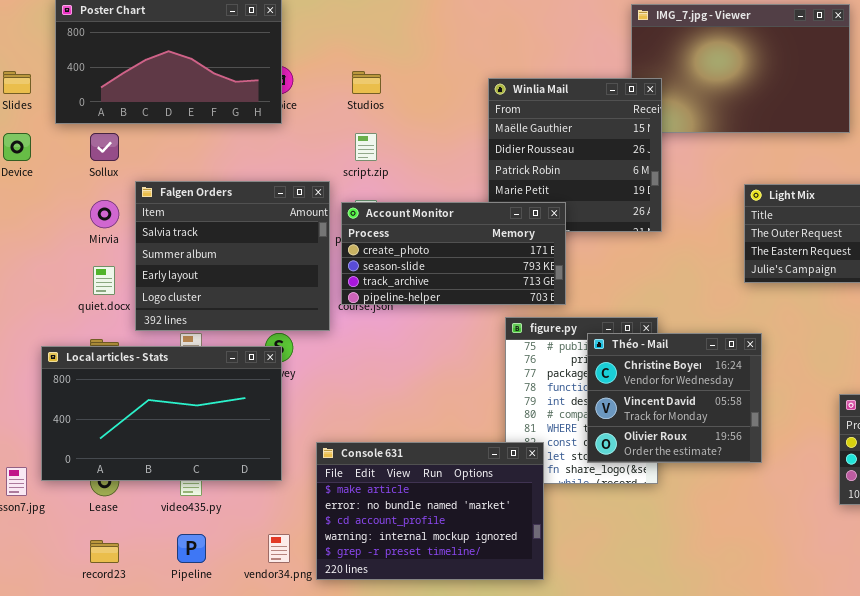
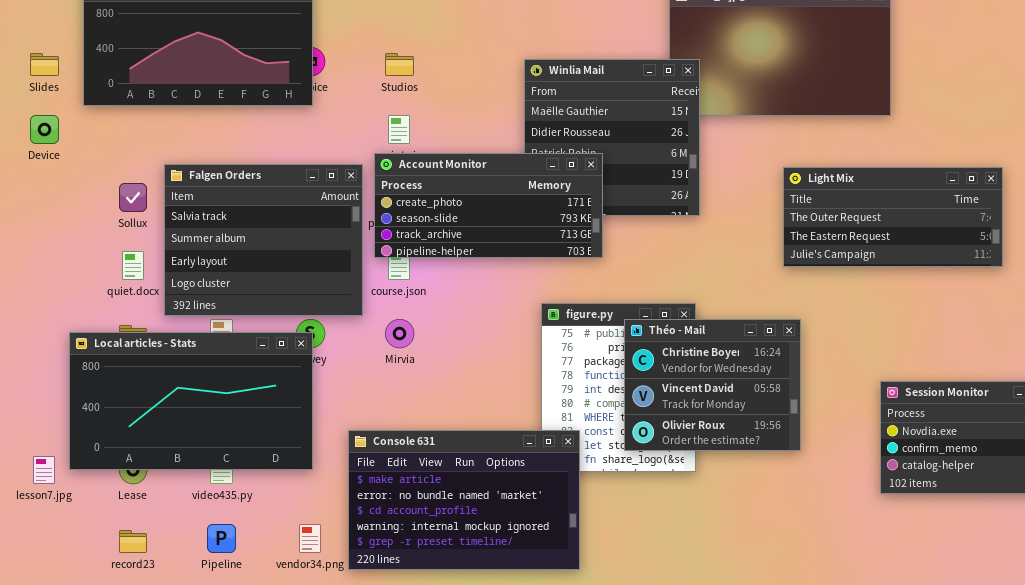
Sollux: [90,133,119,161] -> [119,183,147,212], moved
Mirvia: [90,200,119,228] -> [385,319,414,348], moved
Account Monitor: [341,202,566,305] -> [374,153,603,258], moved

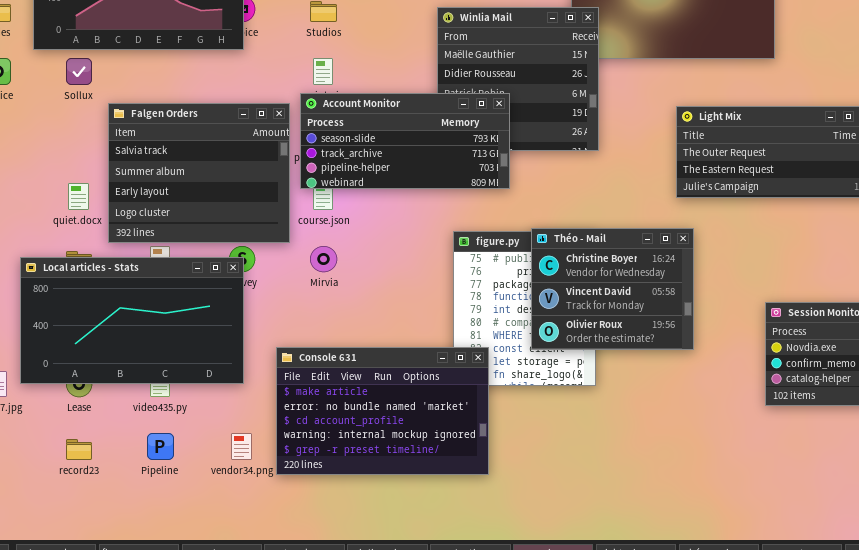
Account Monitor: [374,153,603,258] -> [300,93,510,189], scrolled down 1 row
Sollux: [119,183,147,212] -> [66,58,92,85], moved
Théo - Mail: [624,319,801,451] -> [531,228,694,350], moved

